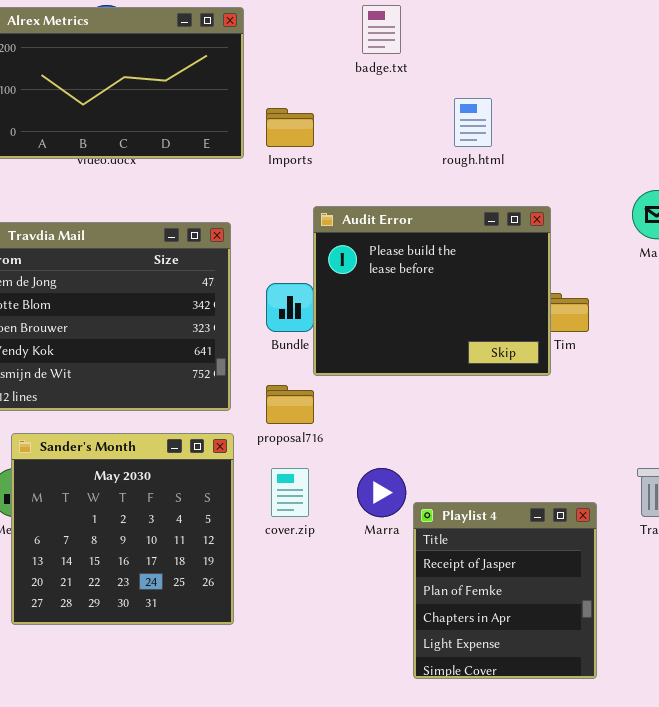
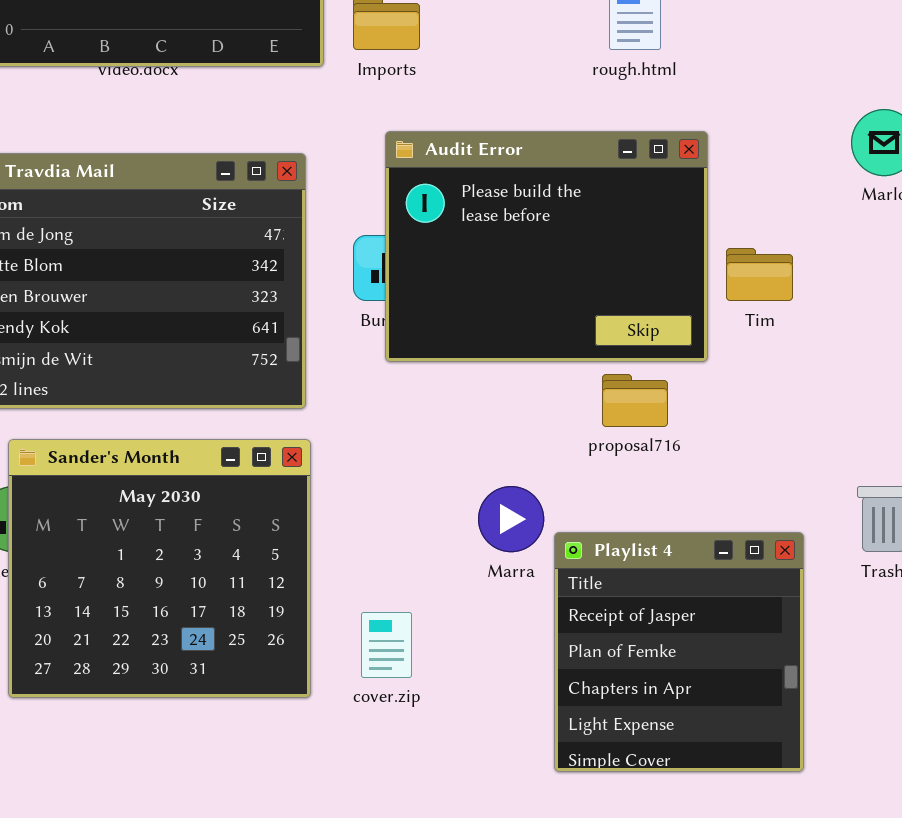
Audit Error: [313,206,551,376] -> [385,131,708,362], moved
proposal716: [266,385,314,424] -> [602,374,668,427], moved
cover.zip: [271,468,309,517] -> [361,612,412,678], moved

